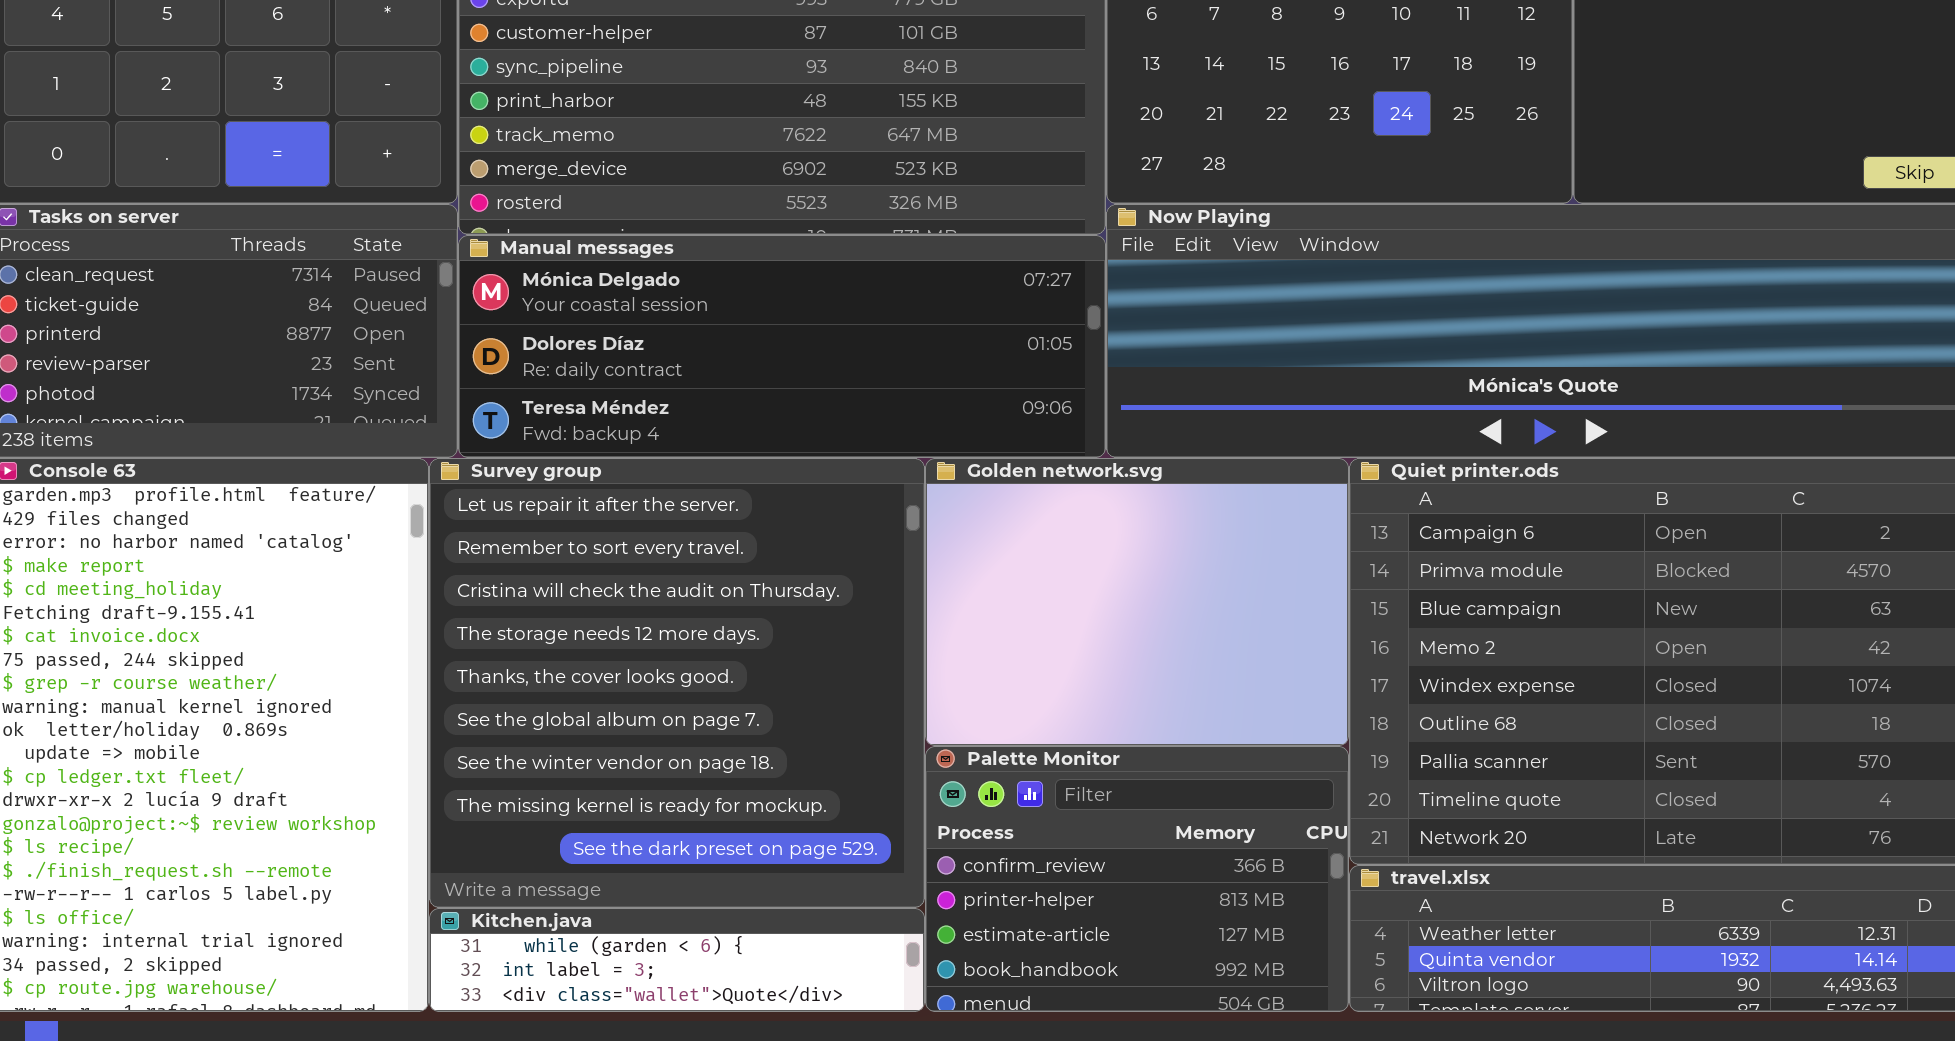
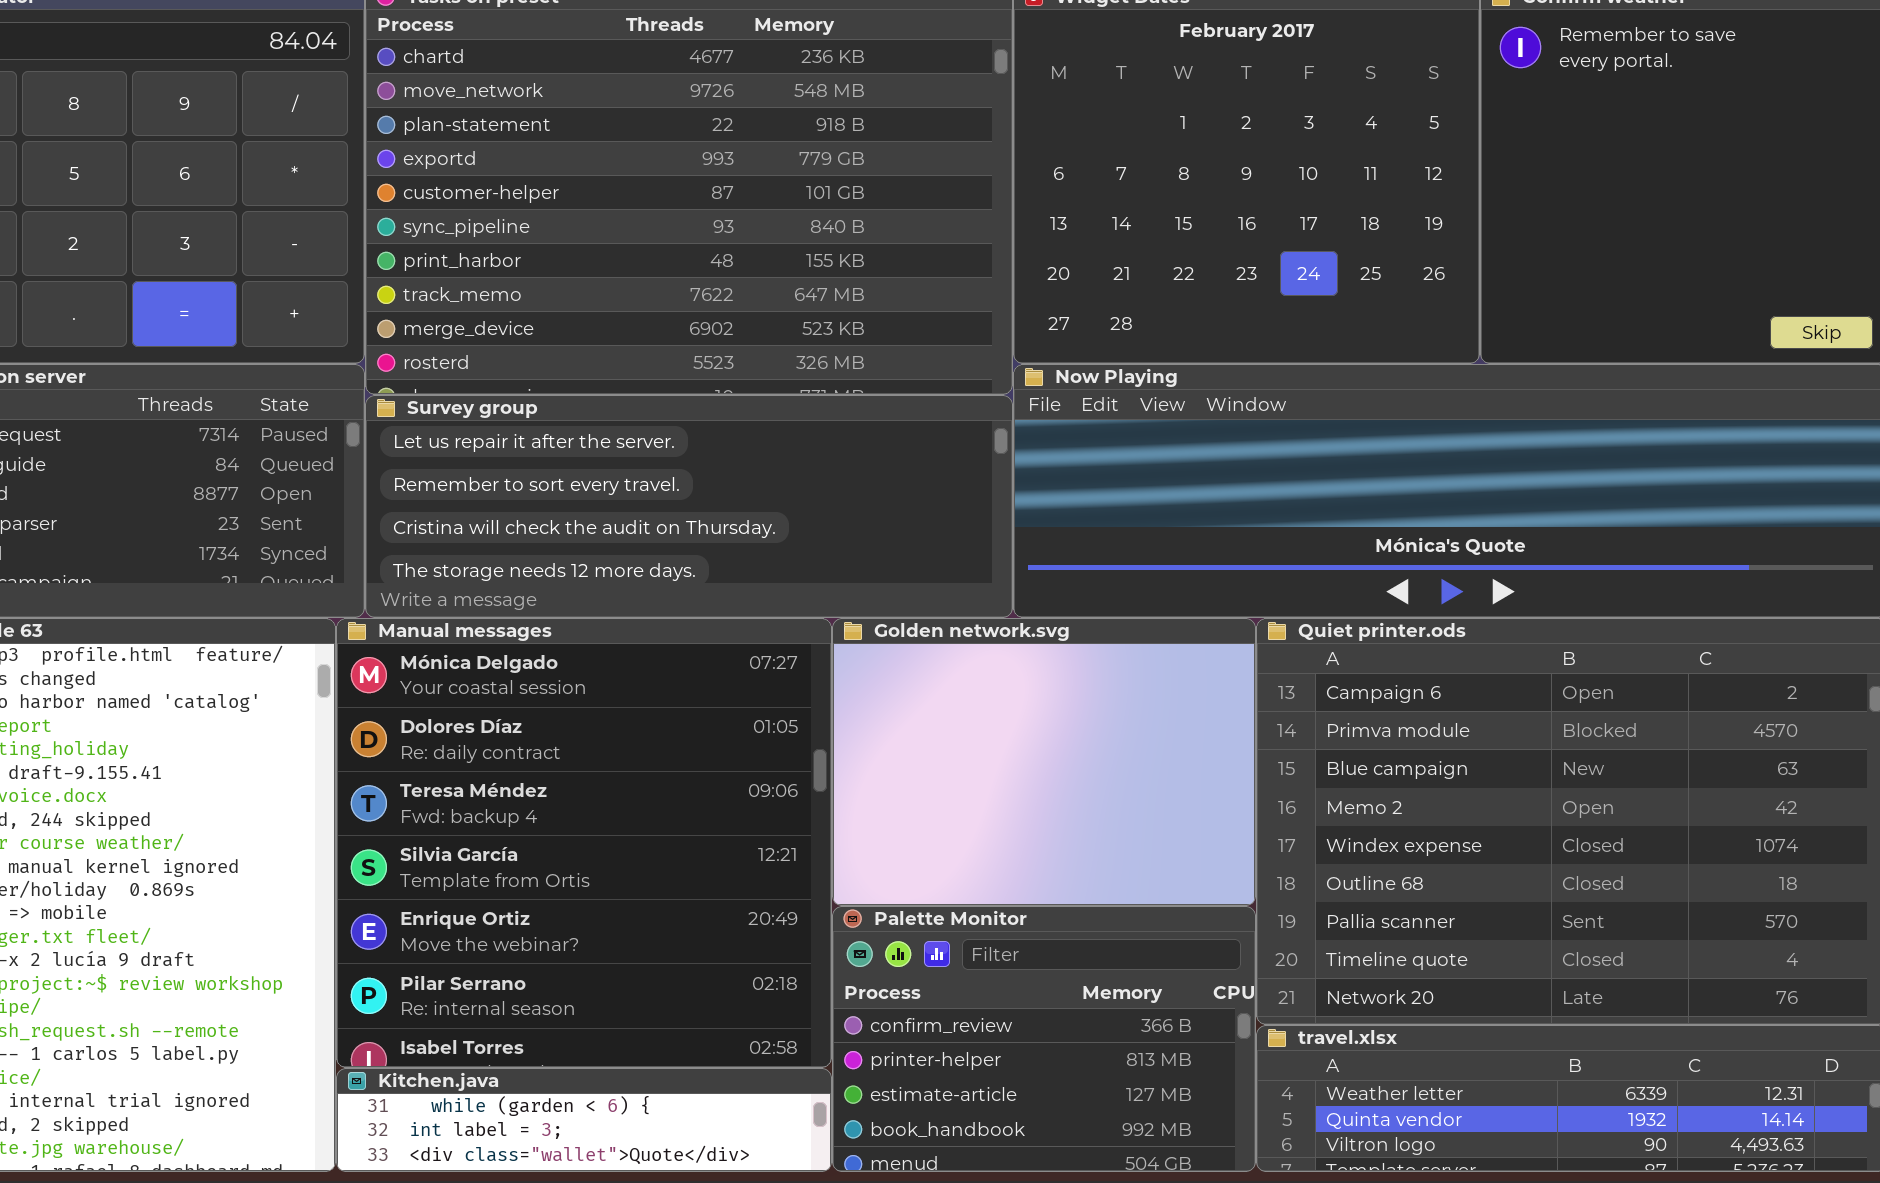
Manual messages: [458,235,1106,458] -> [336,618,832,1068], moved, resized
Survey group: [429,458,925,908] -> [365,395,1013,618], moved, resized

